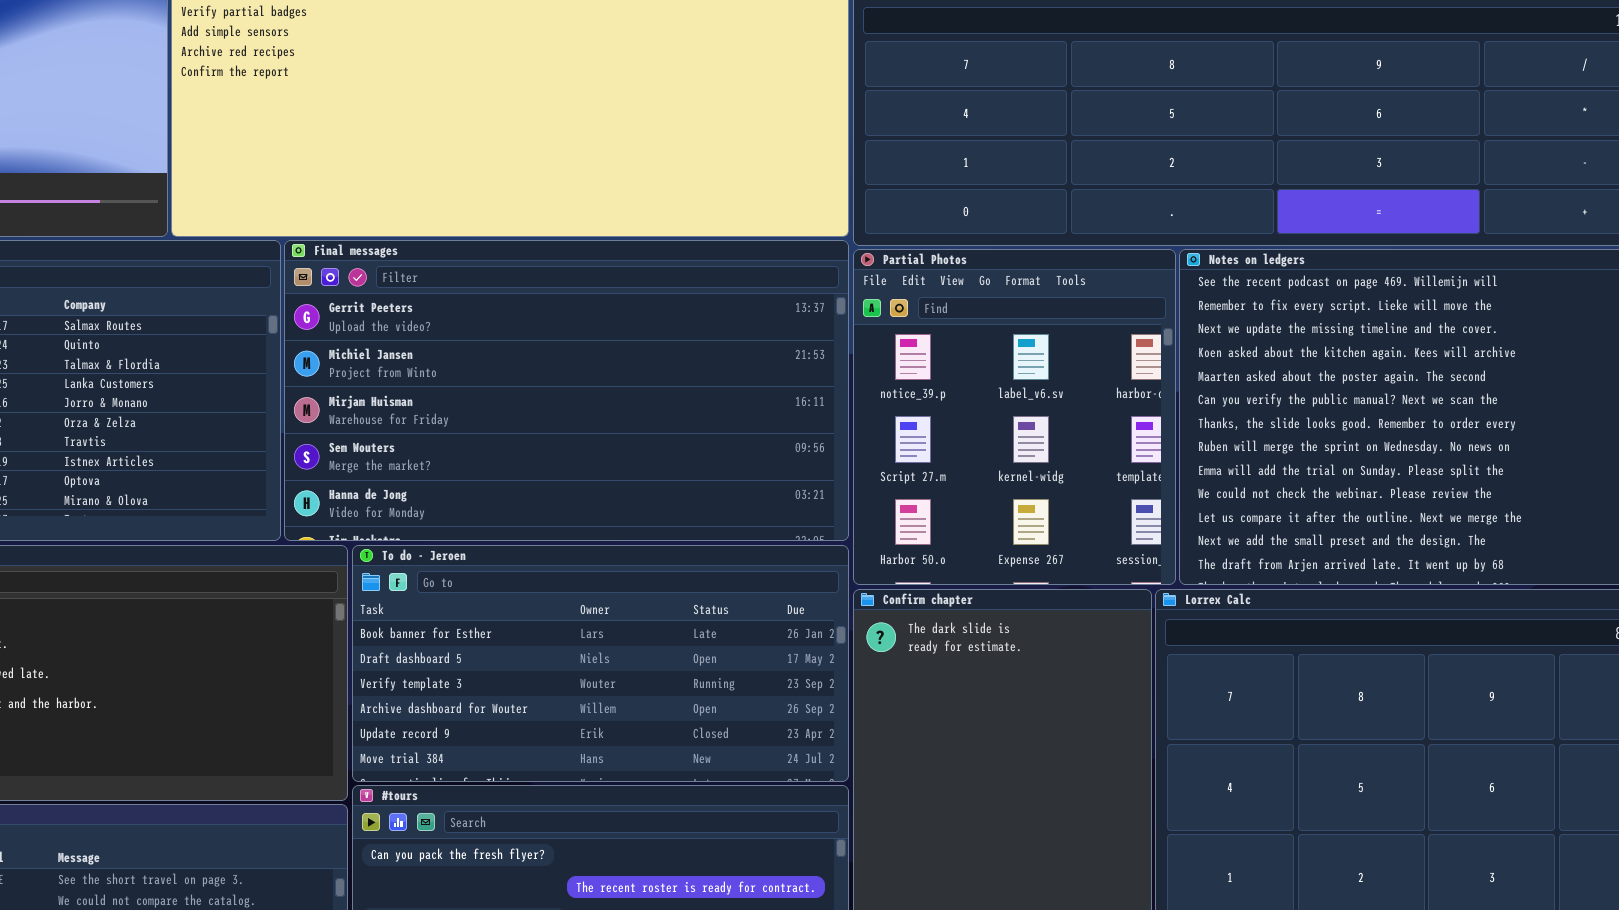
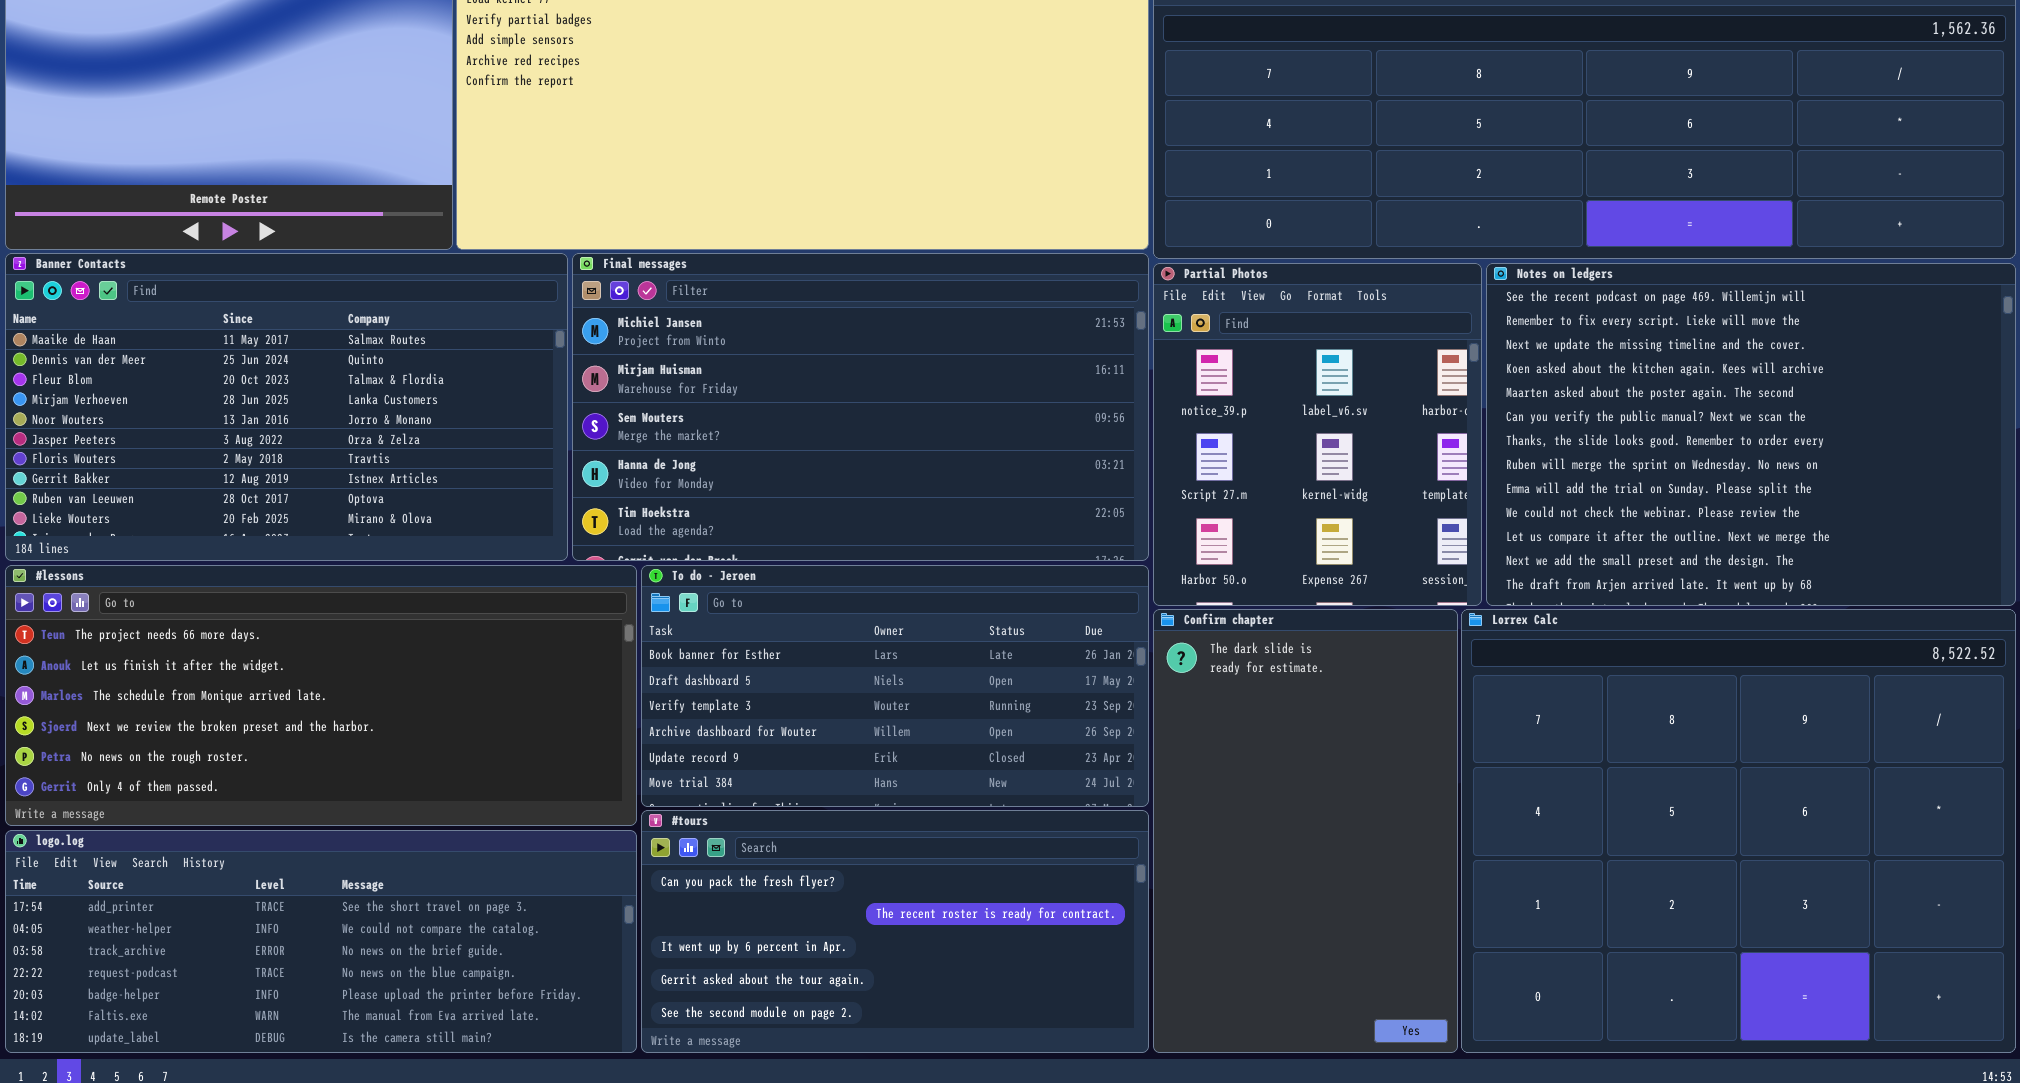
Final messages: [284,240,849,541] -> [572,253,1149,561], scrolled down 1 row

